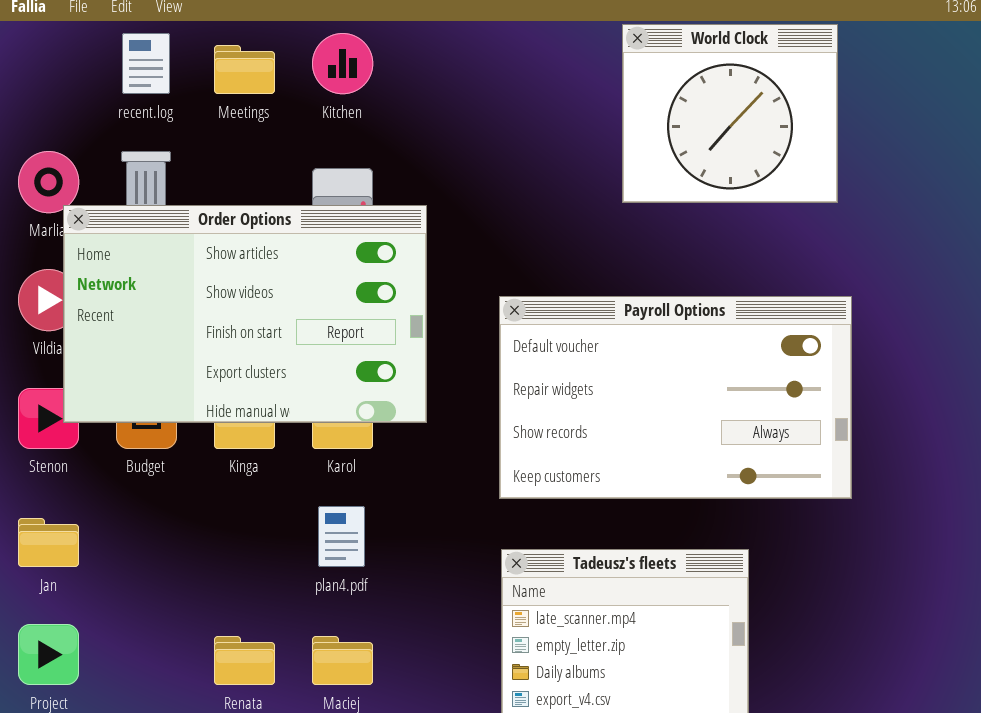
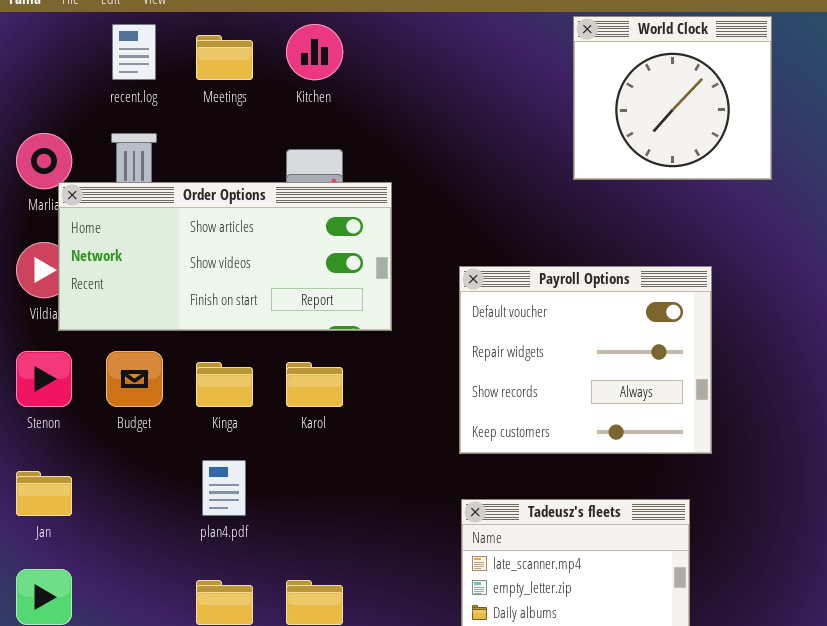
Order Options: [63,205,427,423] -> [58,182,392,331], resized
Payroll Options: [499,296,852,499] -> [459,266,712,454], resized
plan4.pdf: [318,506,365,567] -> [202,460,246,516], moved

